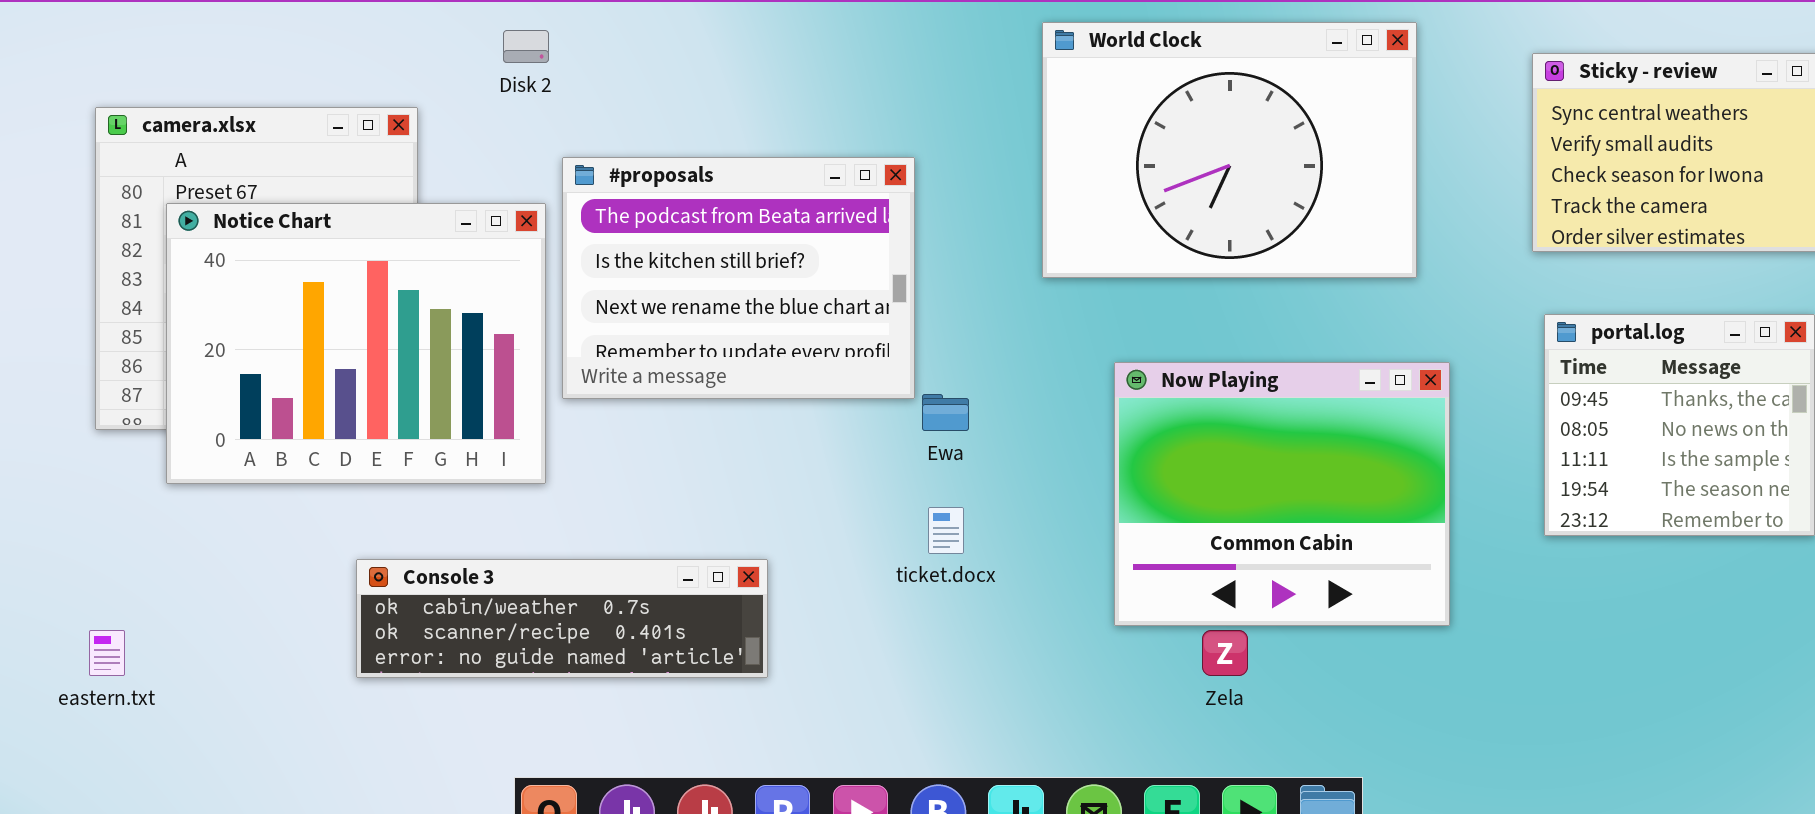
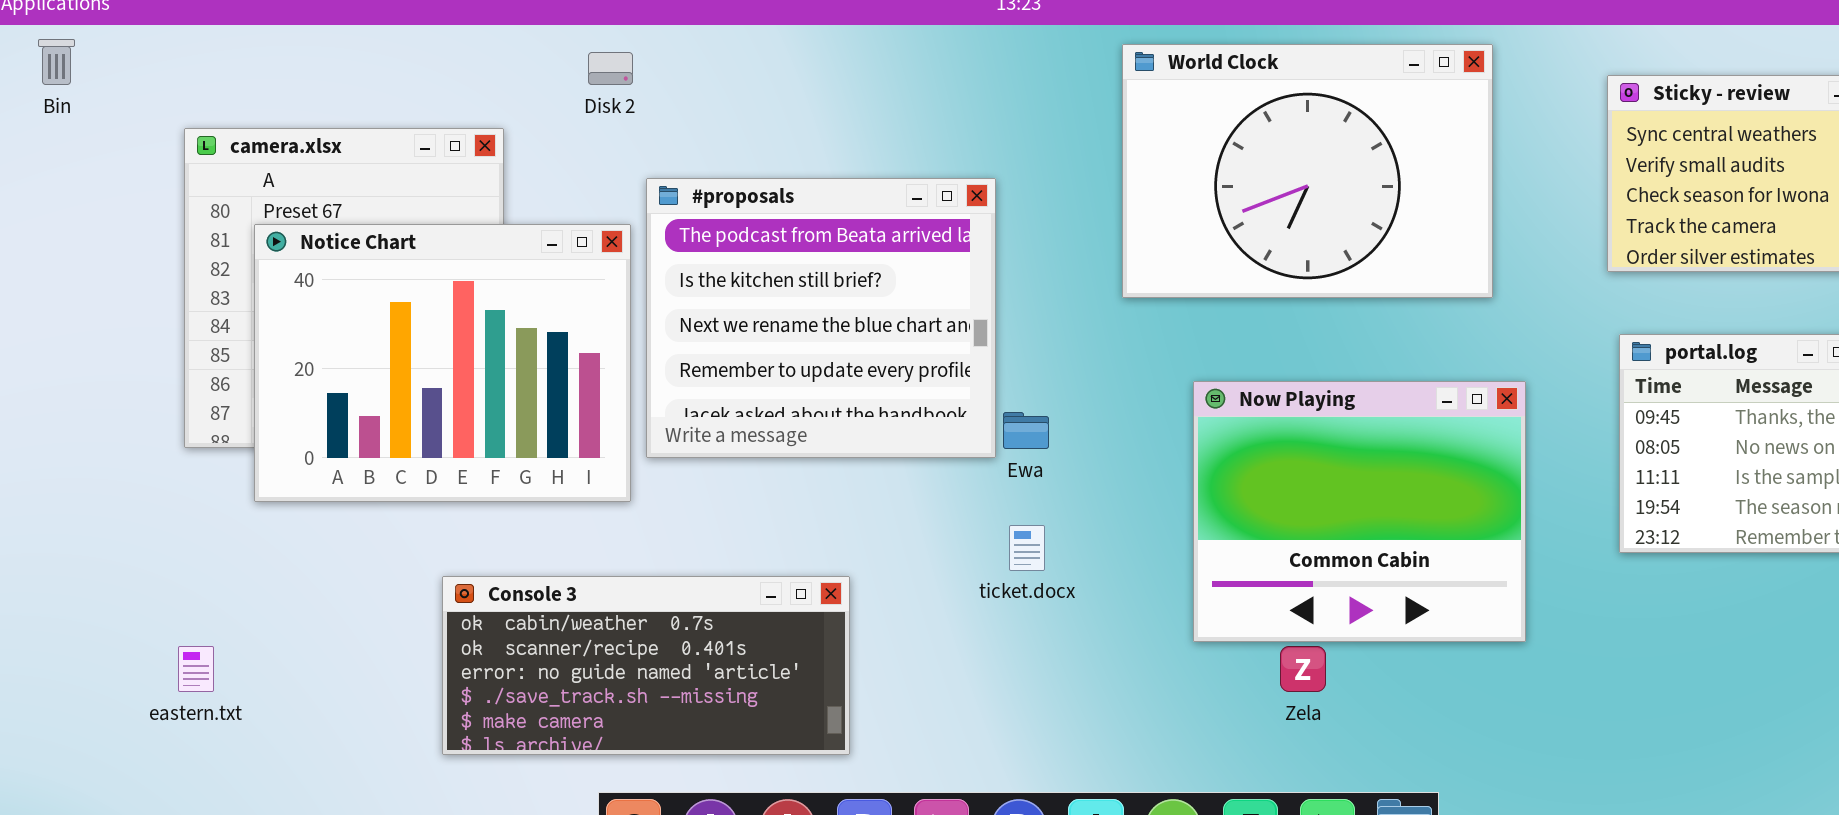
#proposals: [562,157,915,399] -> [646,178,996,458], resized
Console 3: [356,559,768,678] -> [442,576,850,755], resized

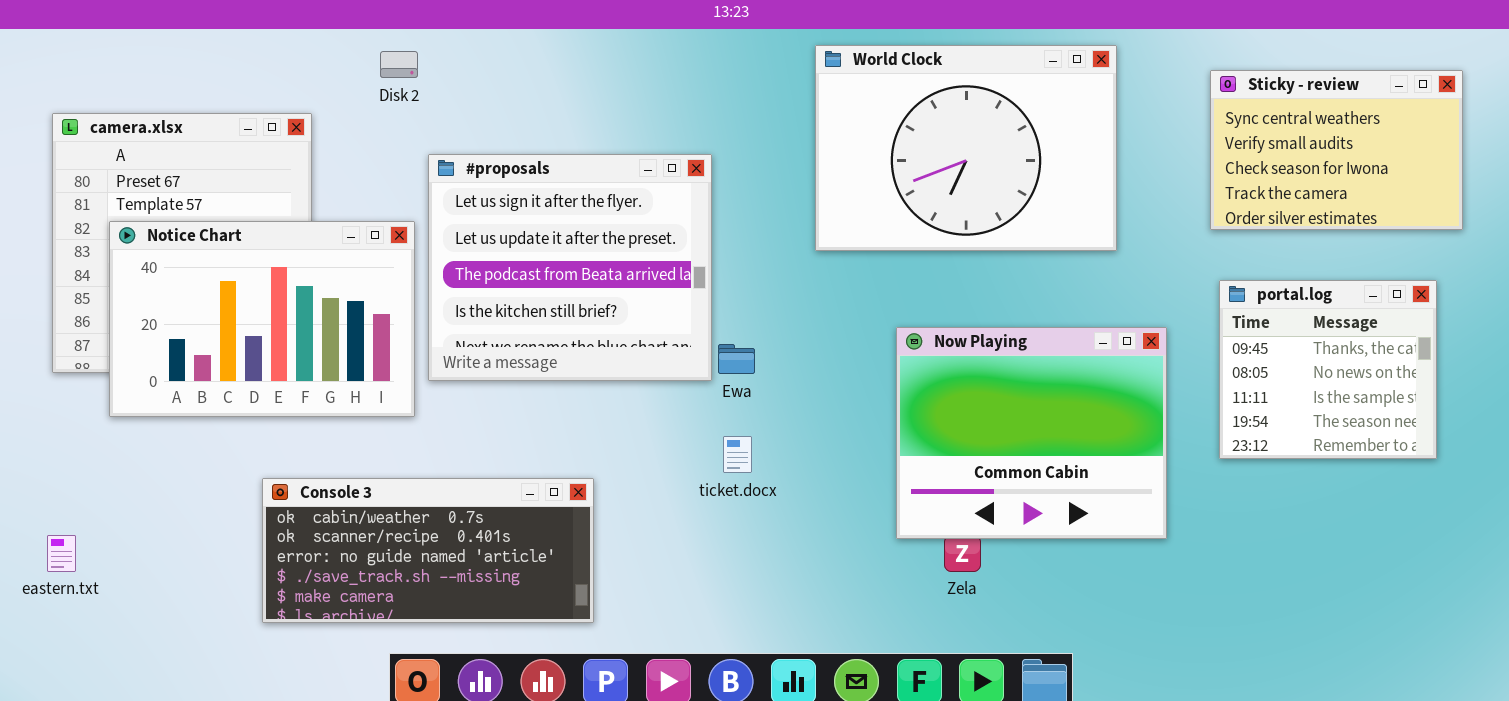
#proposals: [646,178,996,458] -> [428,154,712,381], scrolled up 2 rows
Notice Chart: [254,224,631,502] -> [109,221,415,417], resized
Now Playing: [1193,381,1526,642] -> [896,327,1167,539], moved

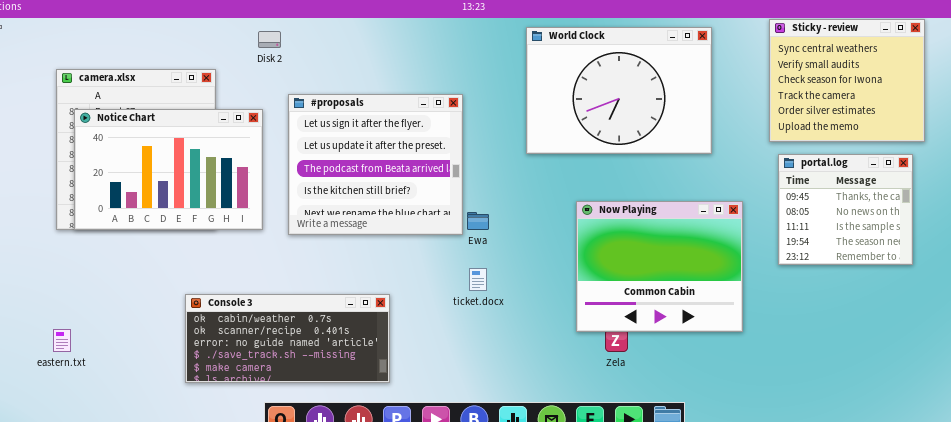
Sticky - review: [1210,70,1463,230] -> [769,19,925,142], resized
Notice Chart: [109,221,415,417] -> [74,109,263,230], moved
portal.log: [1219,280,1437,459] -> [778,154,913,265], moved

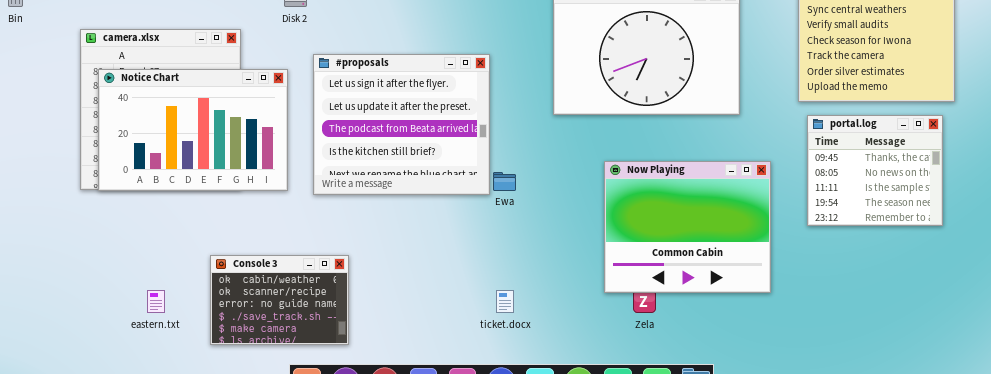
ticket.docx: [469,268,487,291] -> [496,290,514,313], moved
Console 3: [185,294,390,383] -> [210,255,349,345], resized
eastern.txt: [53,329,71,352] -> [147,290,165,313], moved

